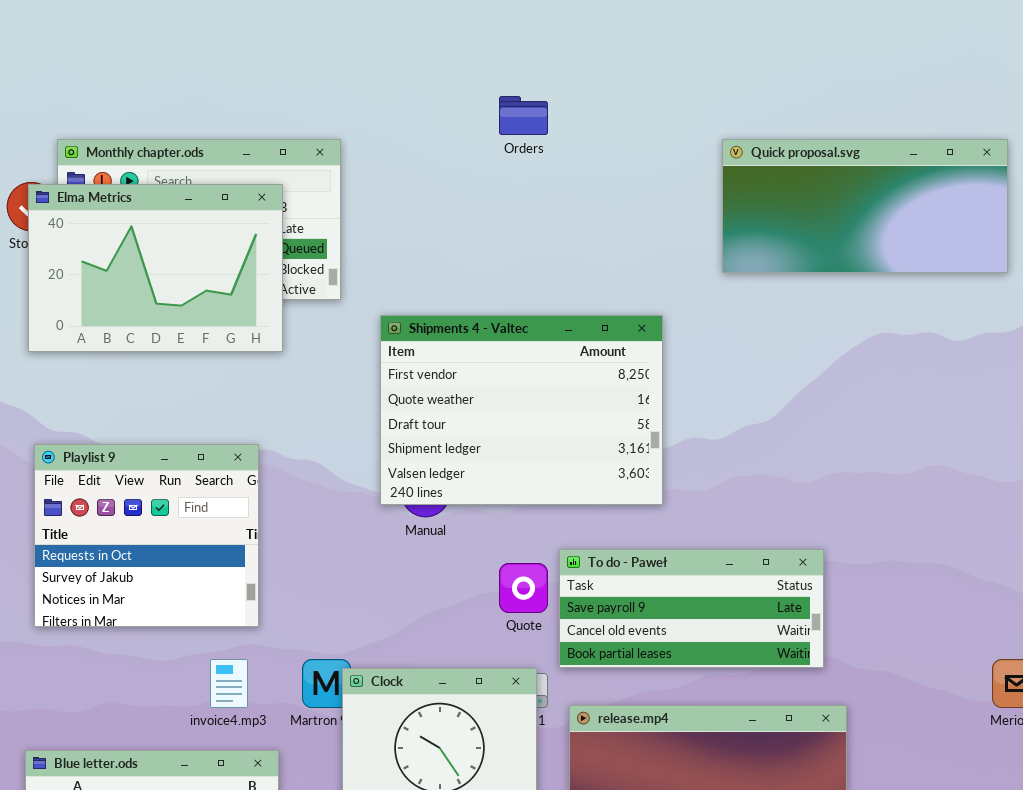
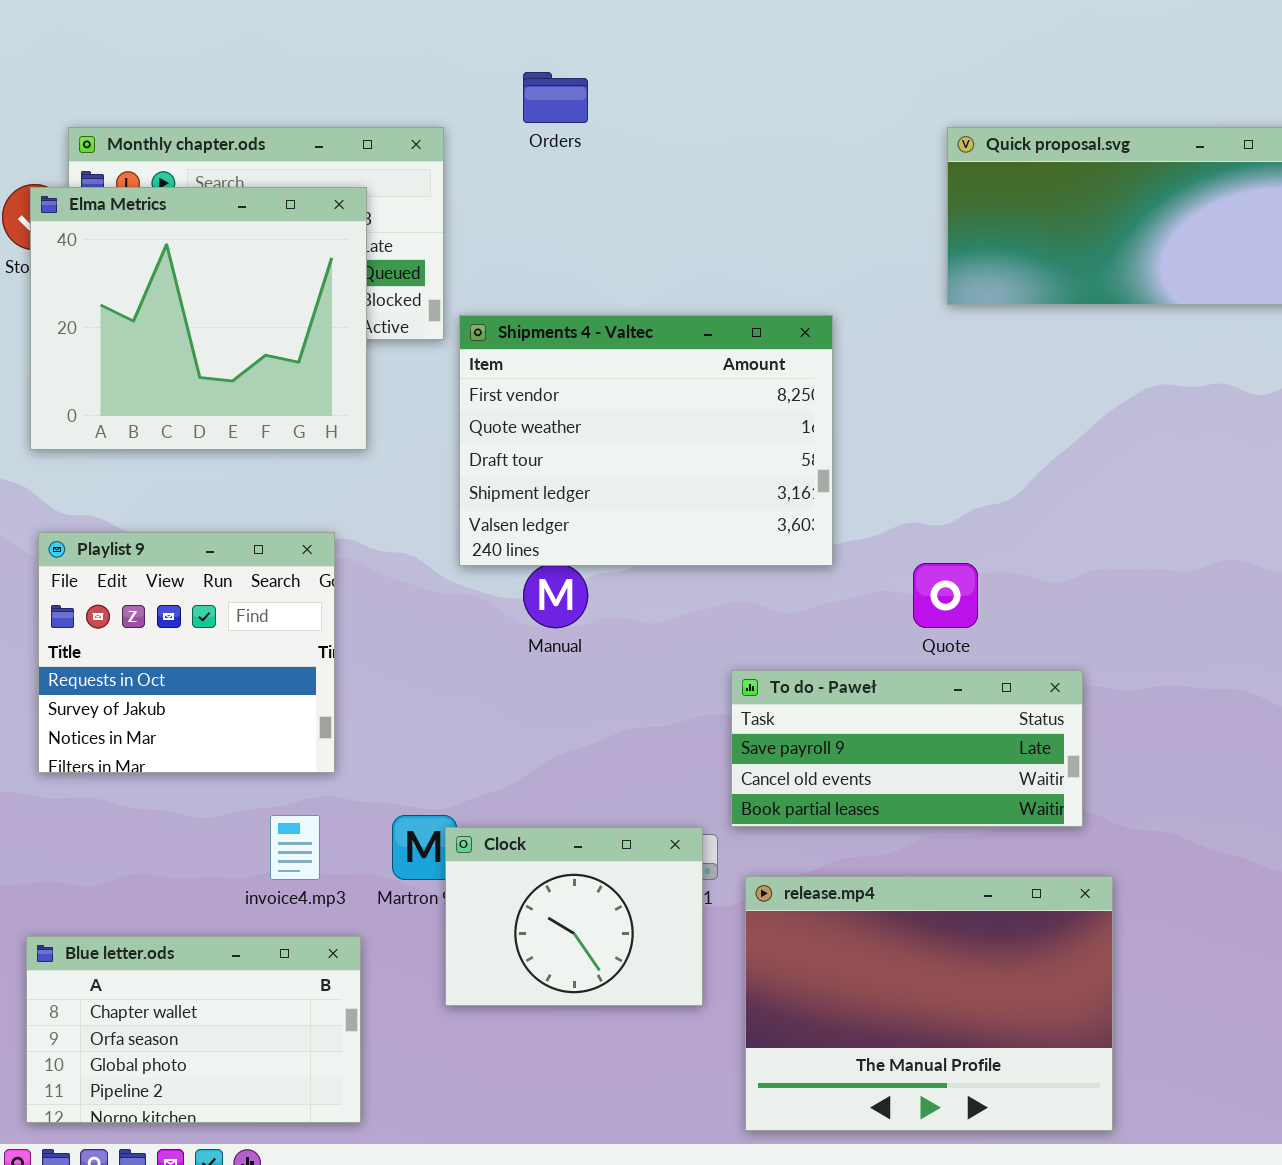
Orders: [499,96,548,135] -> [523,72,588,123], moved
Elma Metrics: [28,184,283,352] -> [30,187,367,450], resized
Shipments 4 - Valtec: [380,315,663,505] -> [459,315,833,566], moved
Quote: [499,563,548,613] -> [913,563,978,628], moved

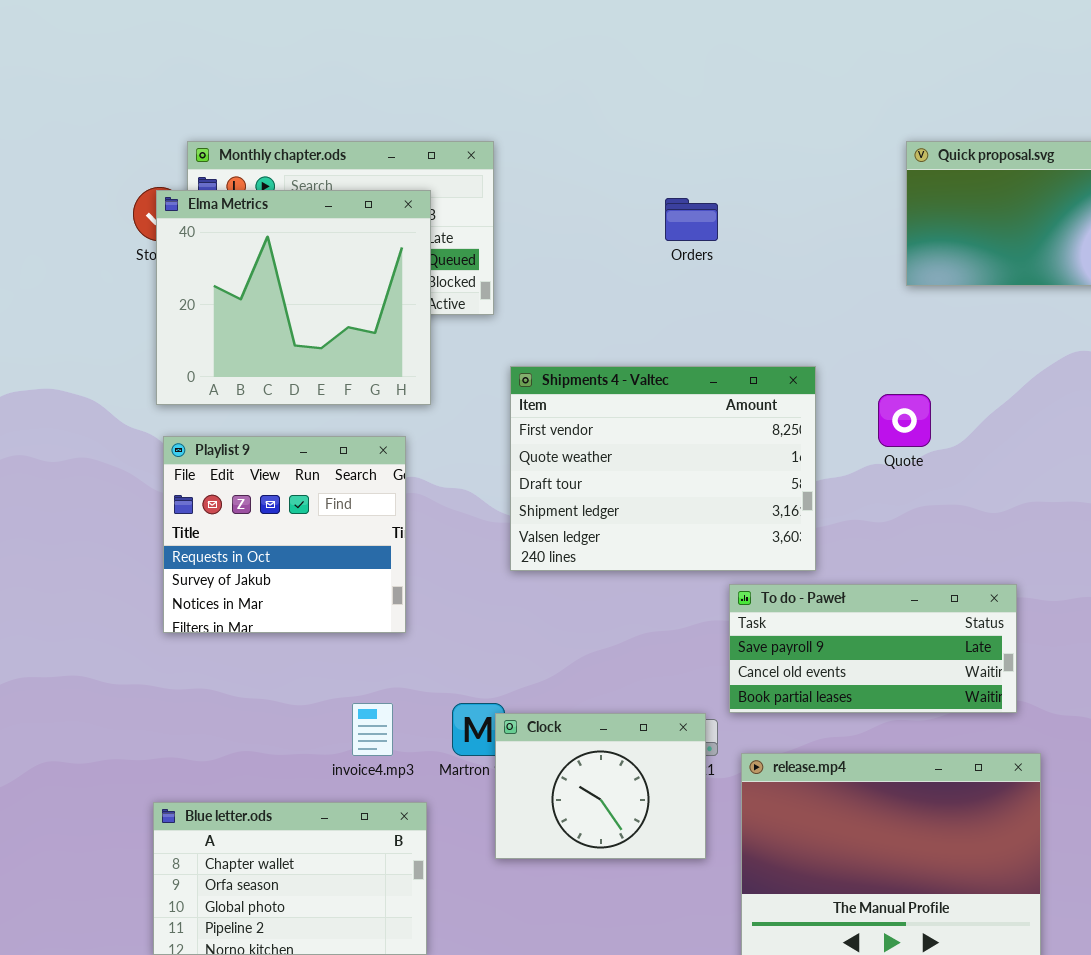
Orders: [523,72,588,123] -> [665,198,718,241], moved
Shipments 4 - Valtec: [459,315,833,566] -> [510,366,816,571], moved
Playlist 9: [38,532,335,773] -> [163,436,406,633], moved
Quote: [913,563,978,628] -> [878,394,931,447], moved

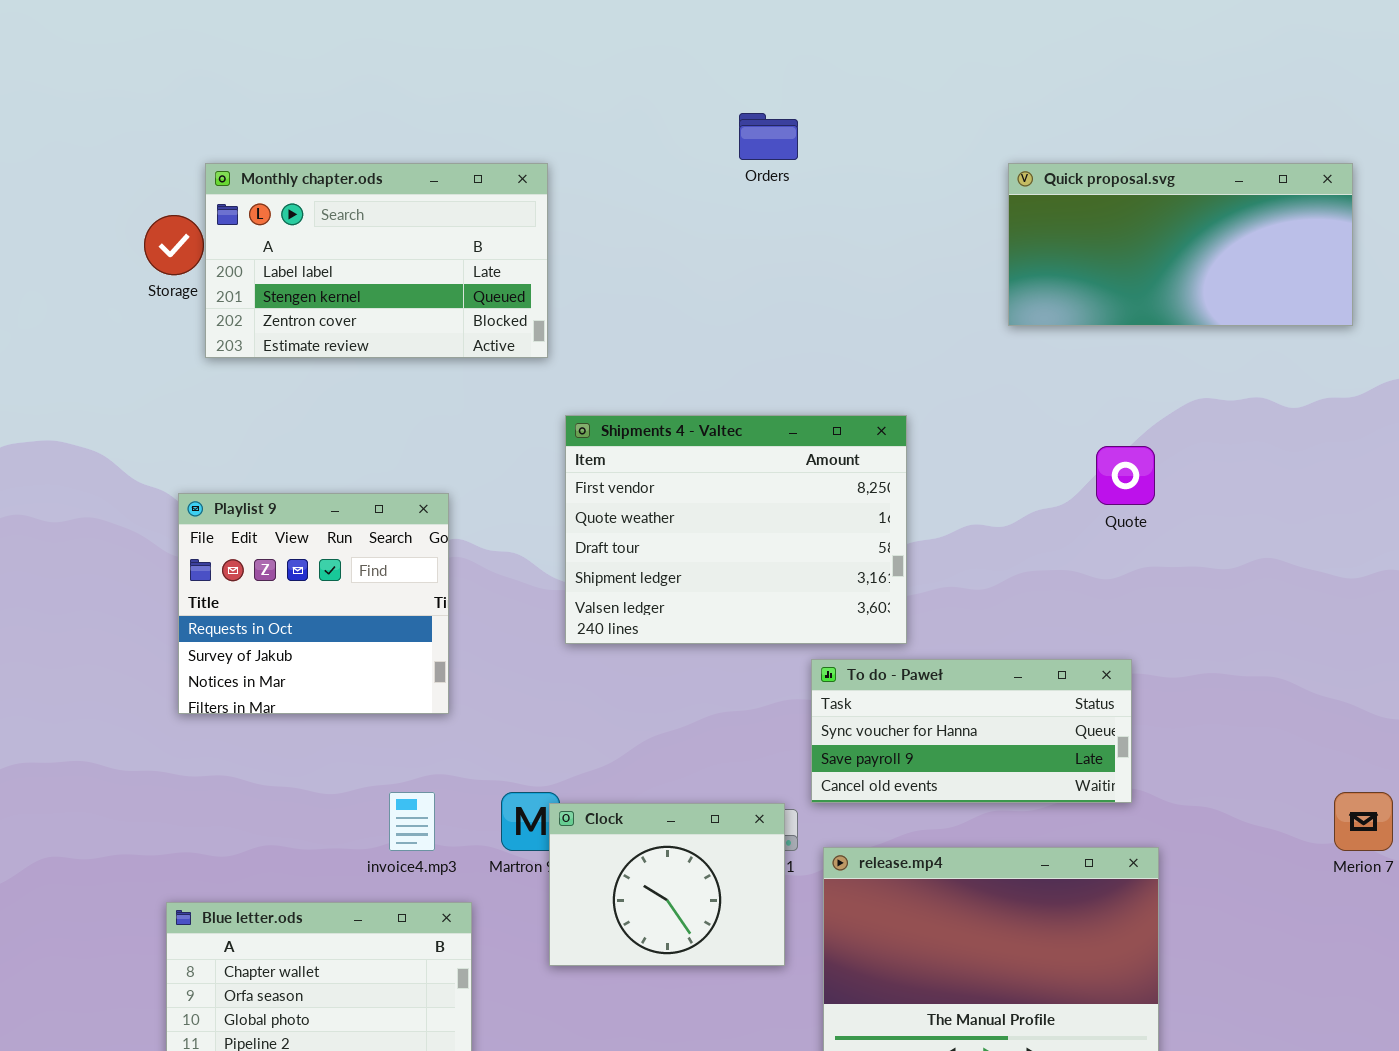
Elma Metrics: [156,190,431,405] -> none, closed
Orders: [665,198,718,241] -> [739,113,798,160], moved
Quote: [878,394,931,447] -> [1096,446,1155,505], moved
To do - Paweł: [729,584,1017,713] -> [811,659,1132,803], scrolled up 1 row

